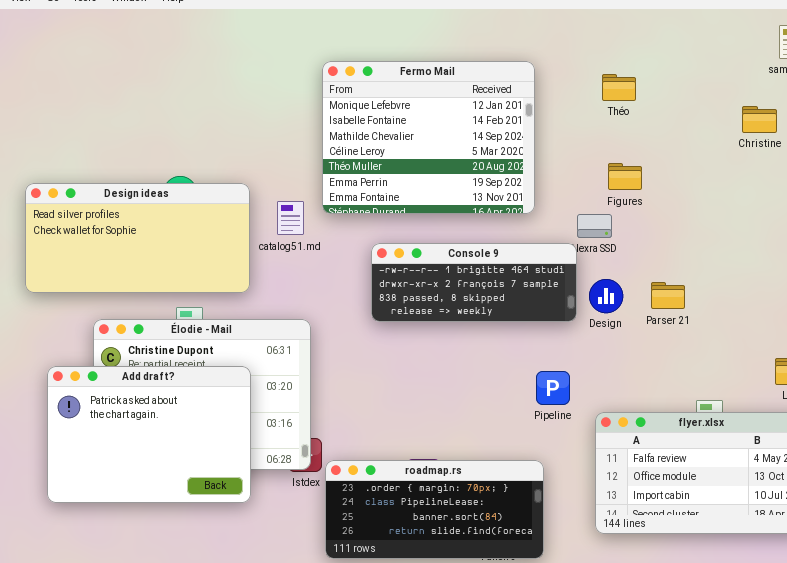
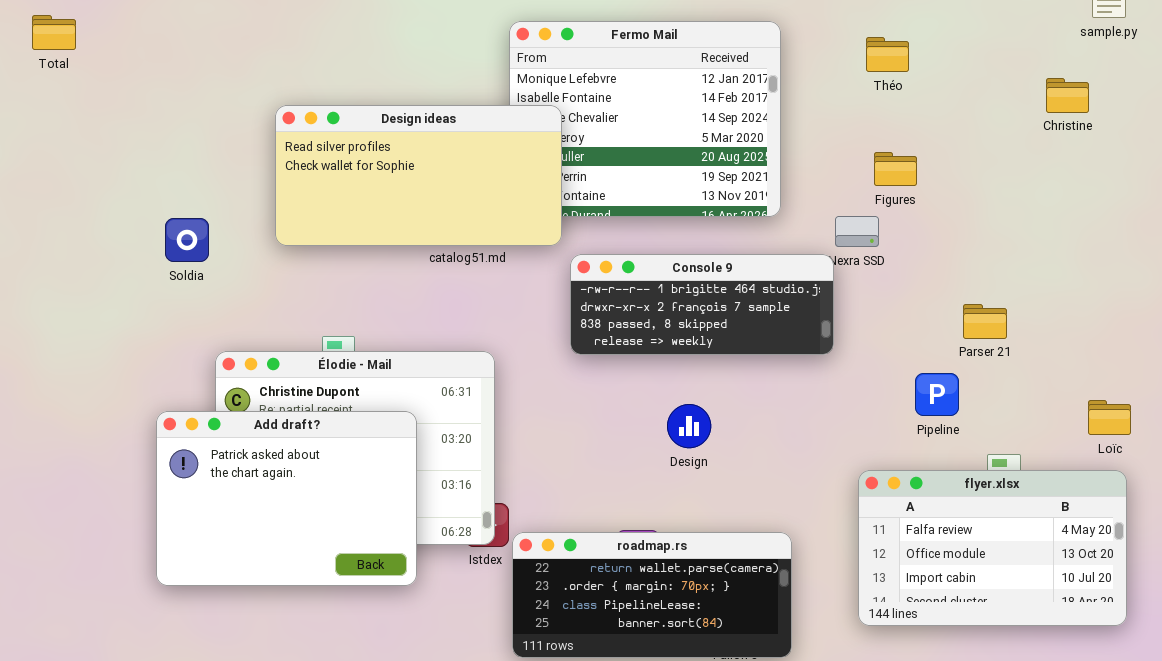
Design ideas: [25,183,250,293] -> [275,105,562,246], moved
Design: [589,279,623,313] -> [667,404,711,448], moved
Parser 21: [651,282,685,309] -> [963,304,1007,339], moved
Pipeline: [536,371,570,405] -> [915,373,959,416], moved
roadmap.rs: [325,460,544,559] -> [512,532,792,658], scrolled up 1 row

